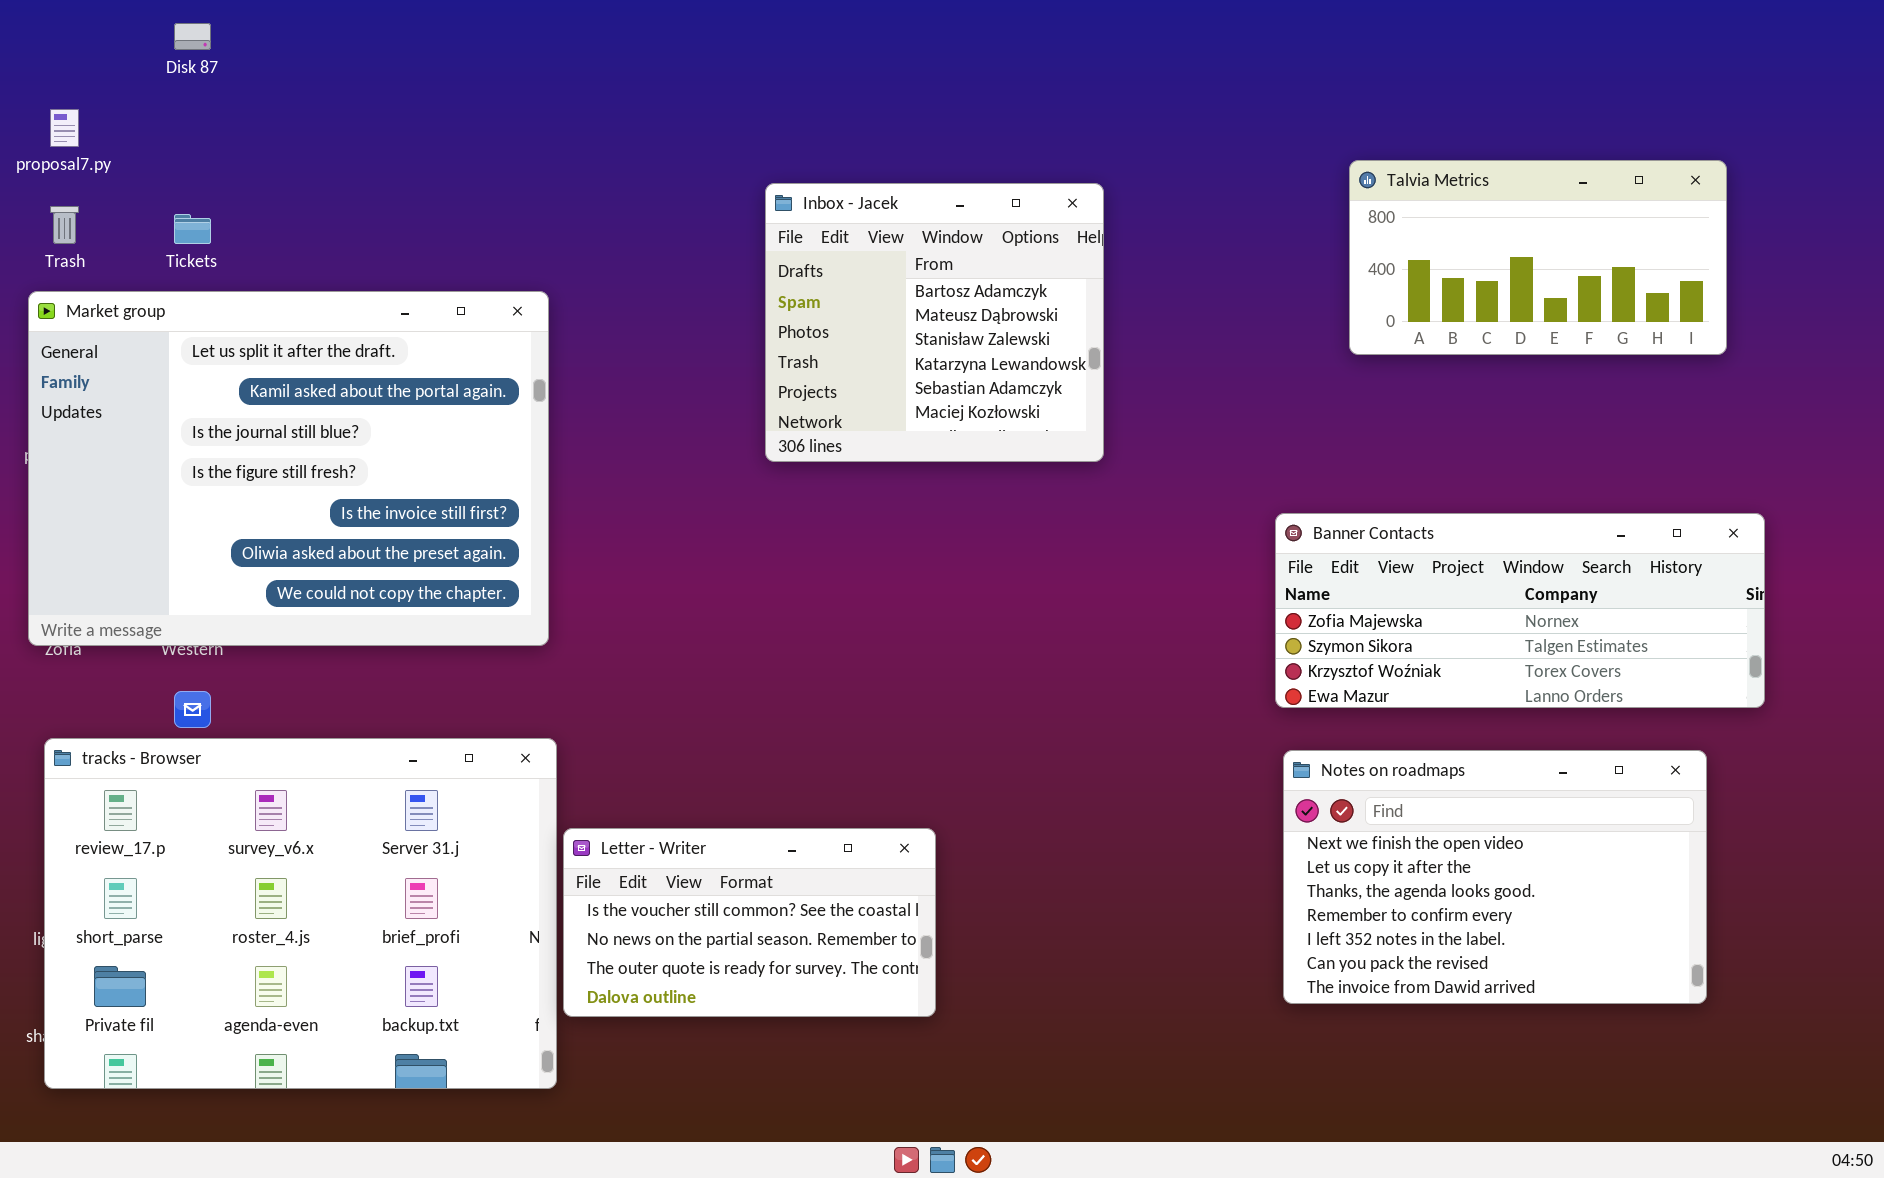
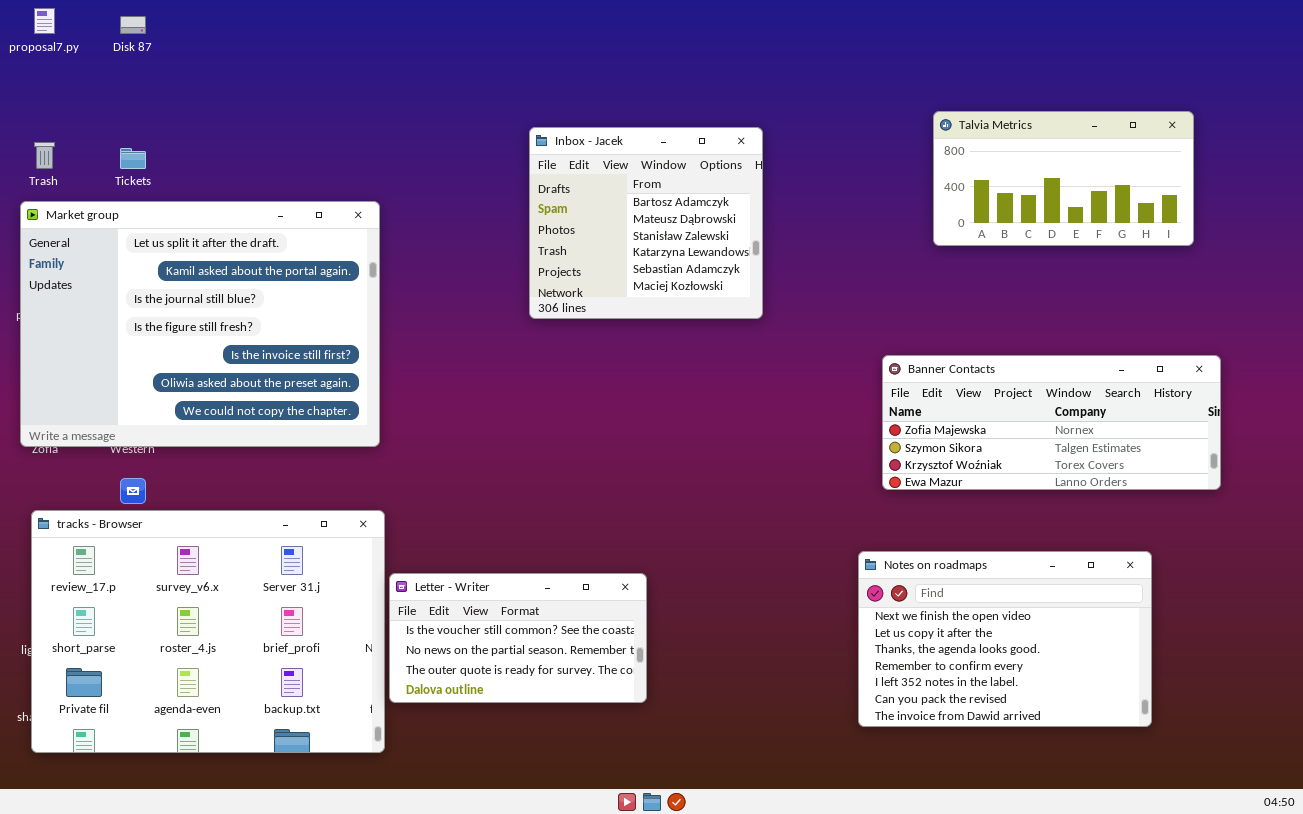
proposal7.py: [50,109,79,147] -> [34,8,55,34], moved
Notes on roadmaps: [1283,750,1707,1004] -> [858,551,1152,727], moved

